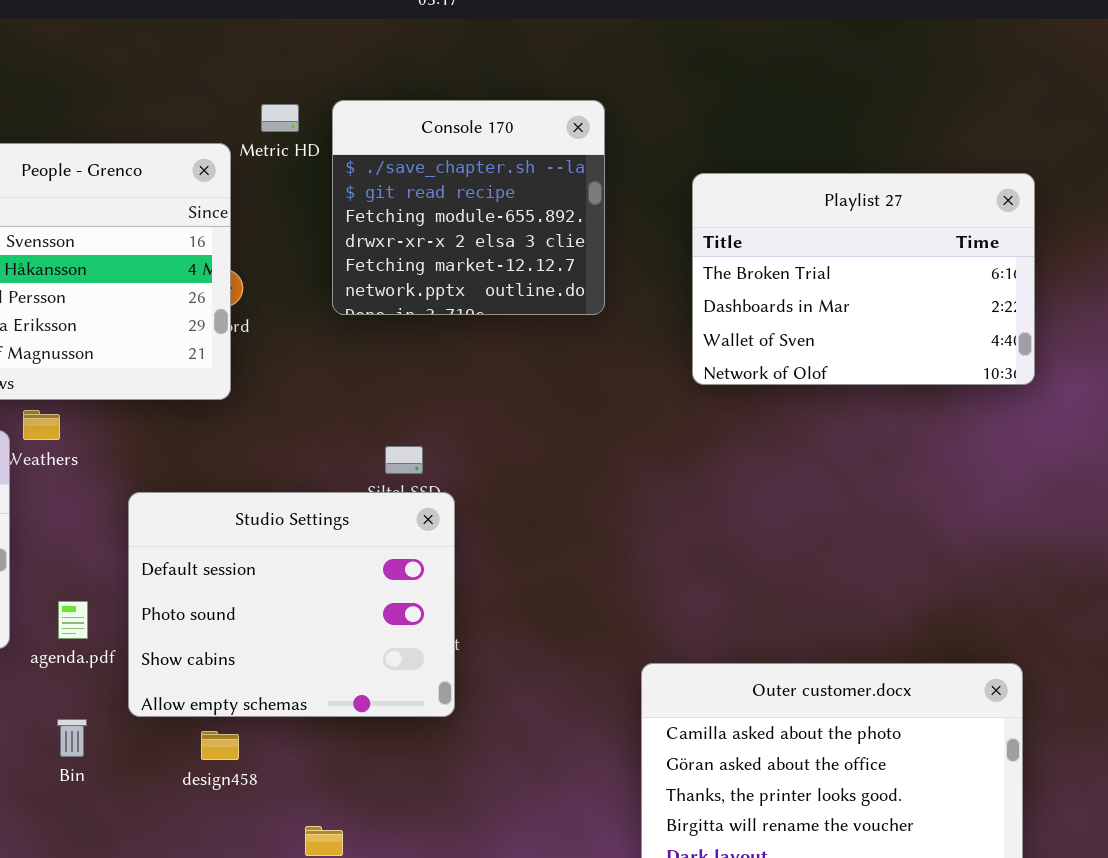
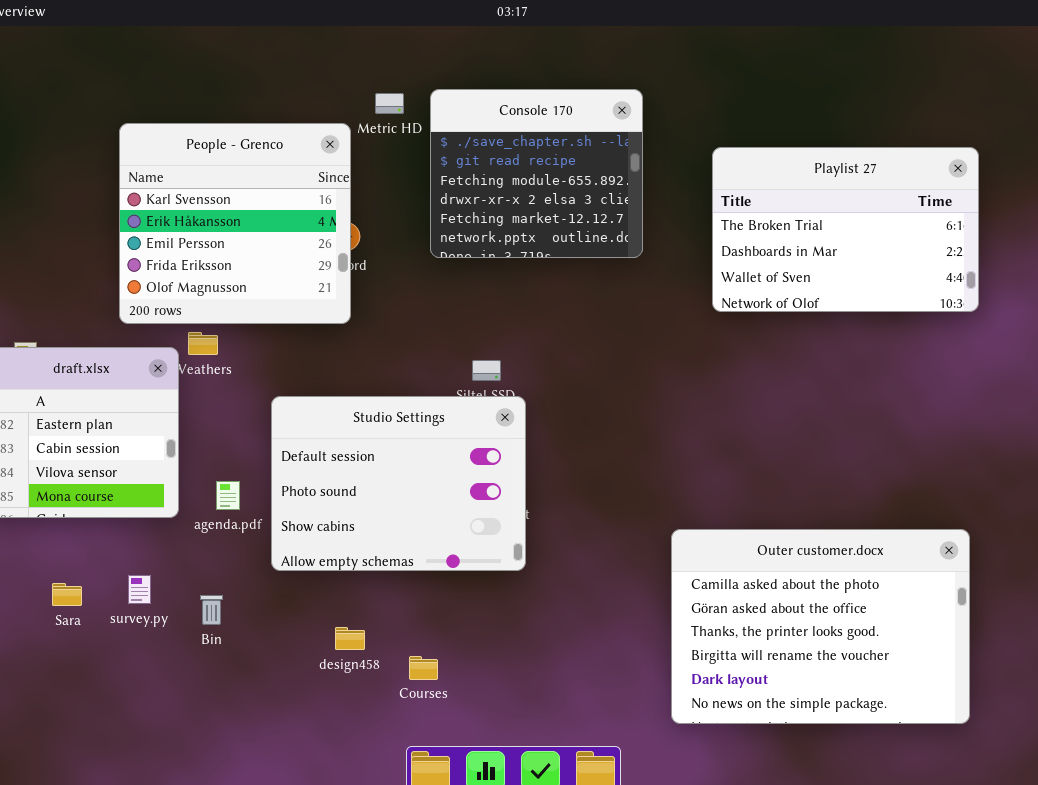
Bin: [57,719,87,757] -> [200,595,223,625], moved
design458: [201,731,239,760] -> [335,627,365,650], moved

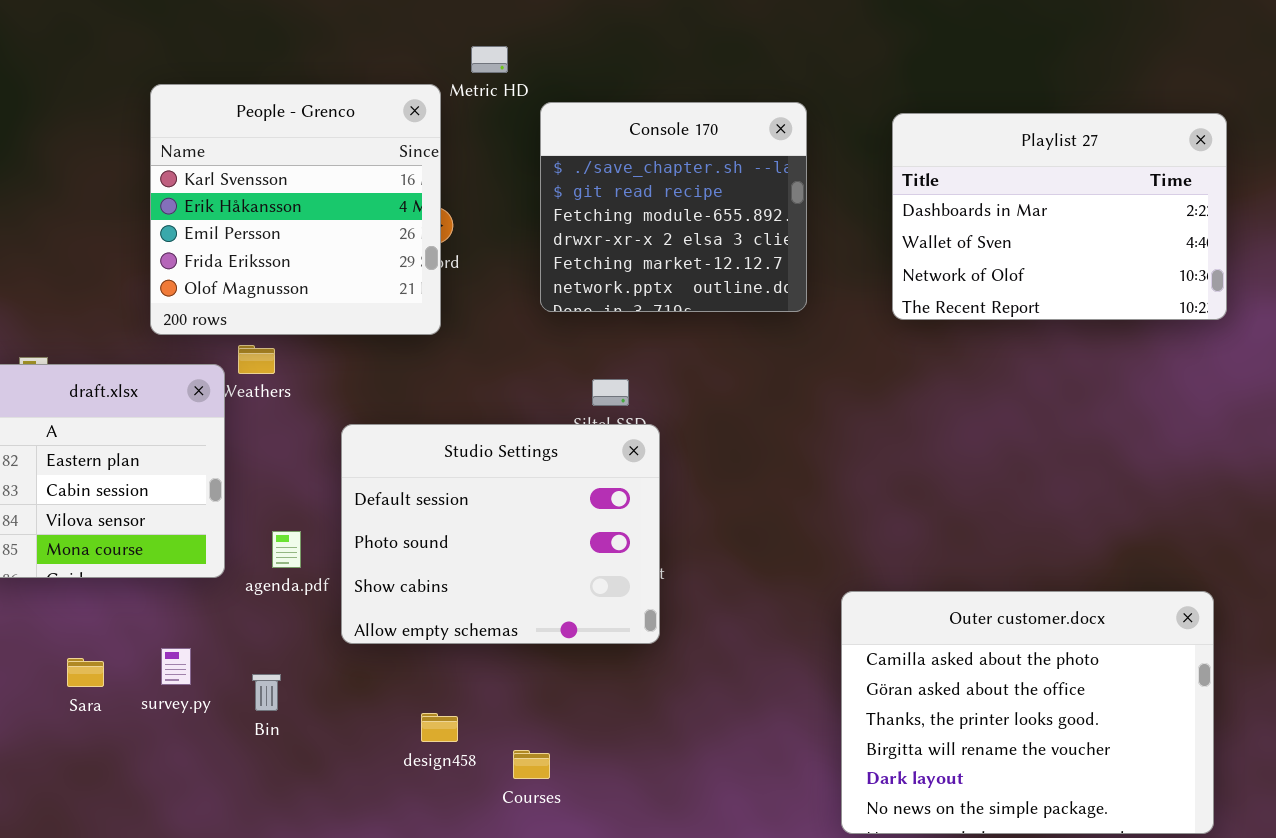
Console 170: [430,89,643,258] -> [540,102,807,312], moved
Playlist 27: [712,147,979,312] -> [892,113,1227,320], scrolled down 1 row

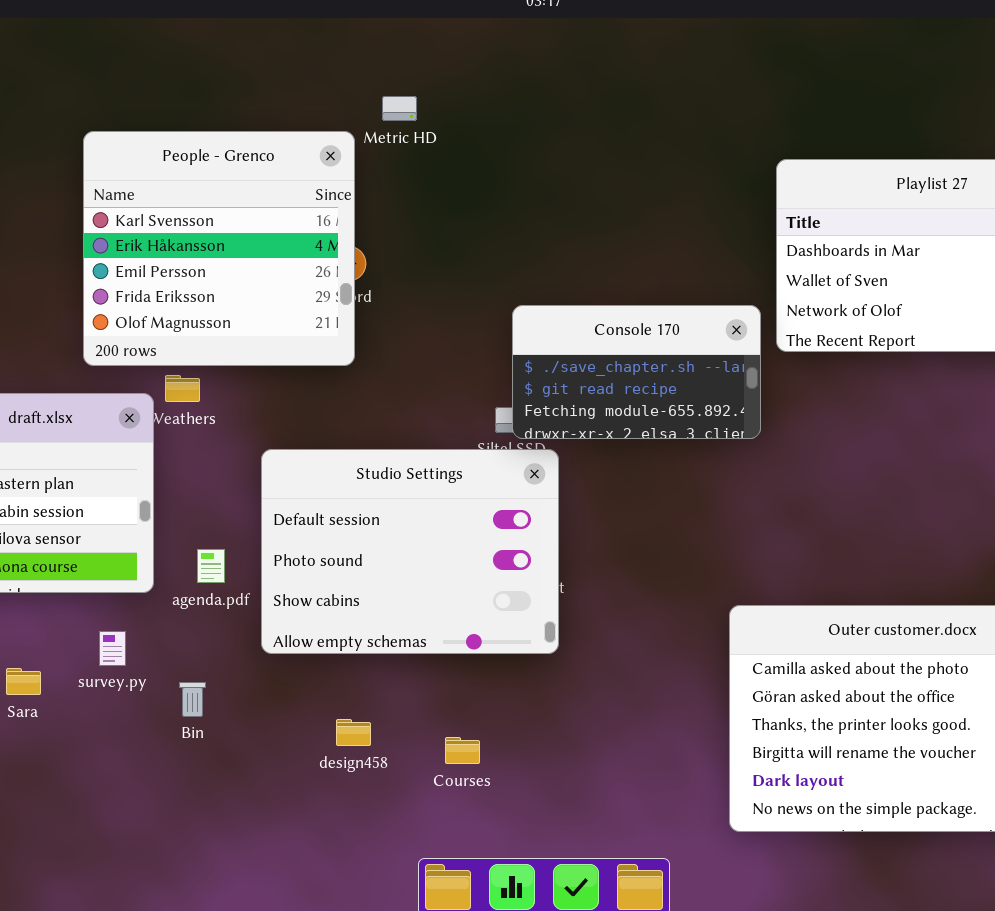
Console 170: [540,102,807,312] -> [512,305,761,439], moved, resized
survey.py: [161,648,191,685] -> [99,631,126,666], moved
Courses: [513,750,550,779] -> [445,737,480,764], moved

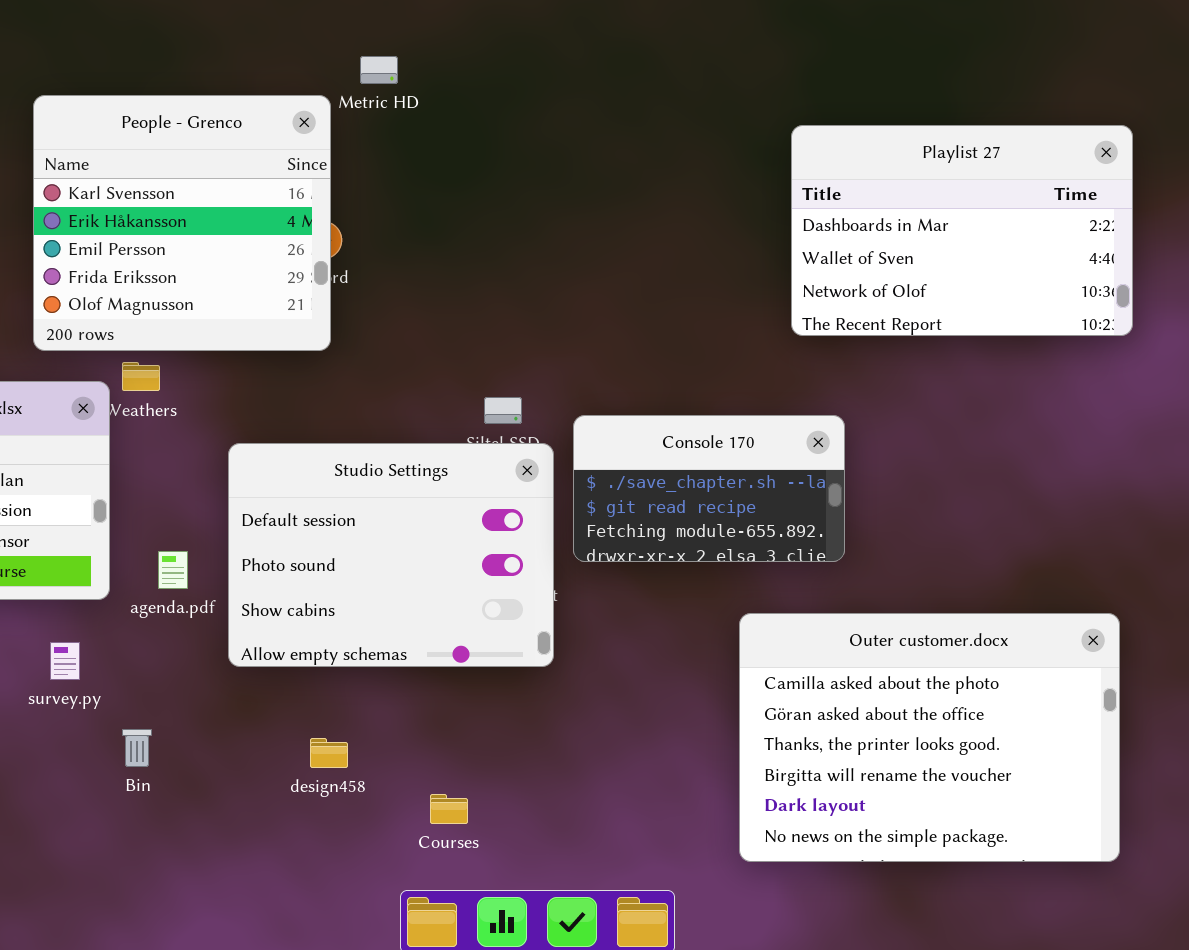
Console 170: [512,305,761,439] -> [573,415,845,562], moved
Bin: [179,682,206,717] -> [122,729,152,767], moved
Courses: [445,737,480,764] -> [430,794,468,824], moved

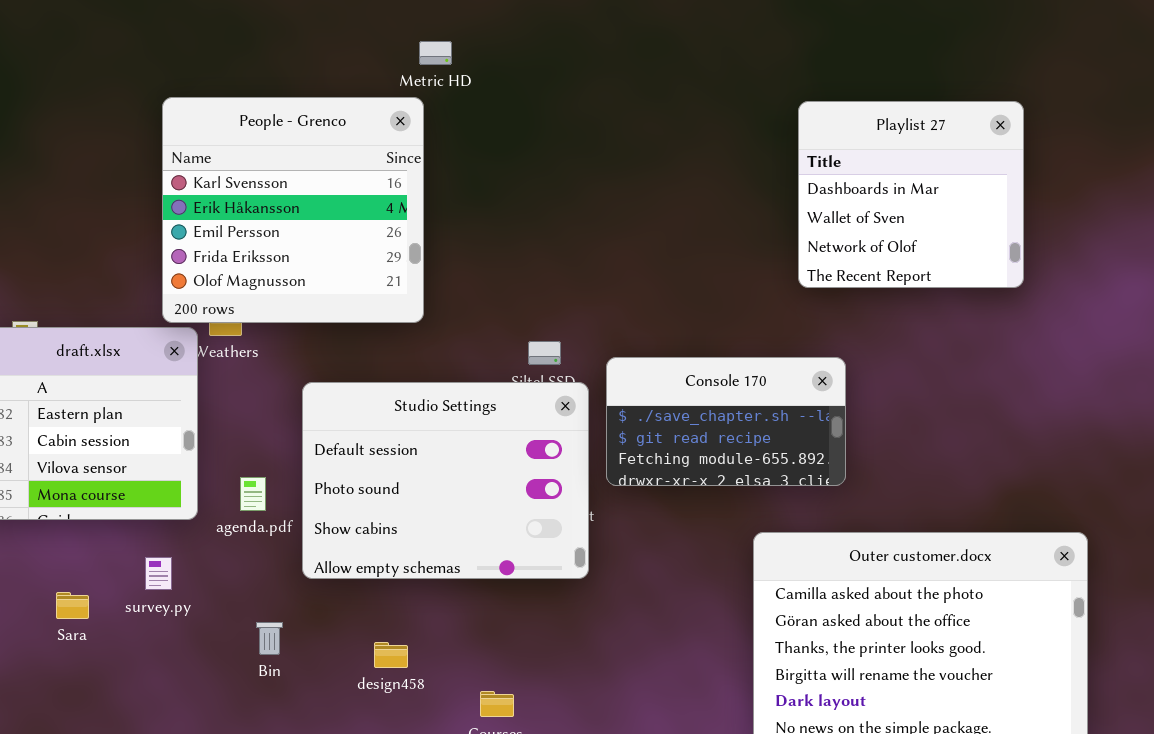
People - Grenco: [33,95,331,351] -> [162,97,424,323], moved
Playlist 27: [791,125,1133,336] -> [798,101,1024,288], resized
Bin: [122,729,152,767] -> [256,622,283,655], moved

